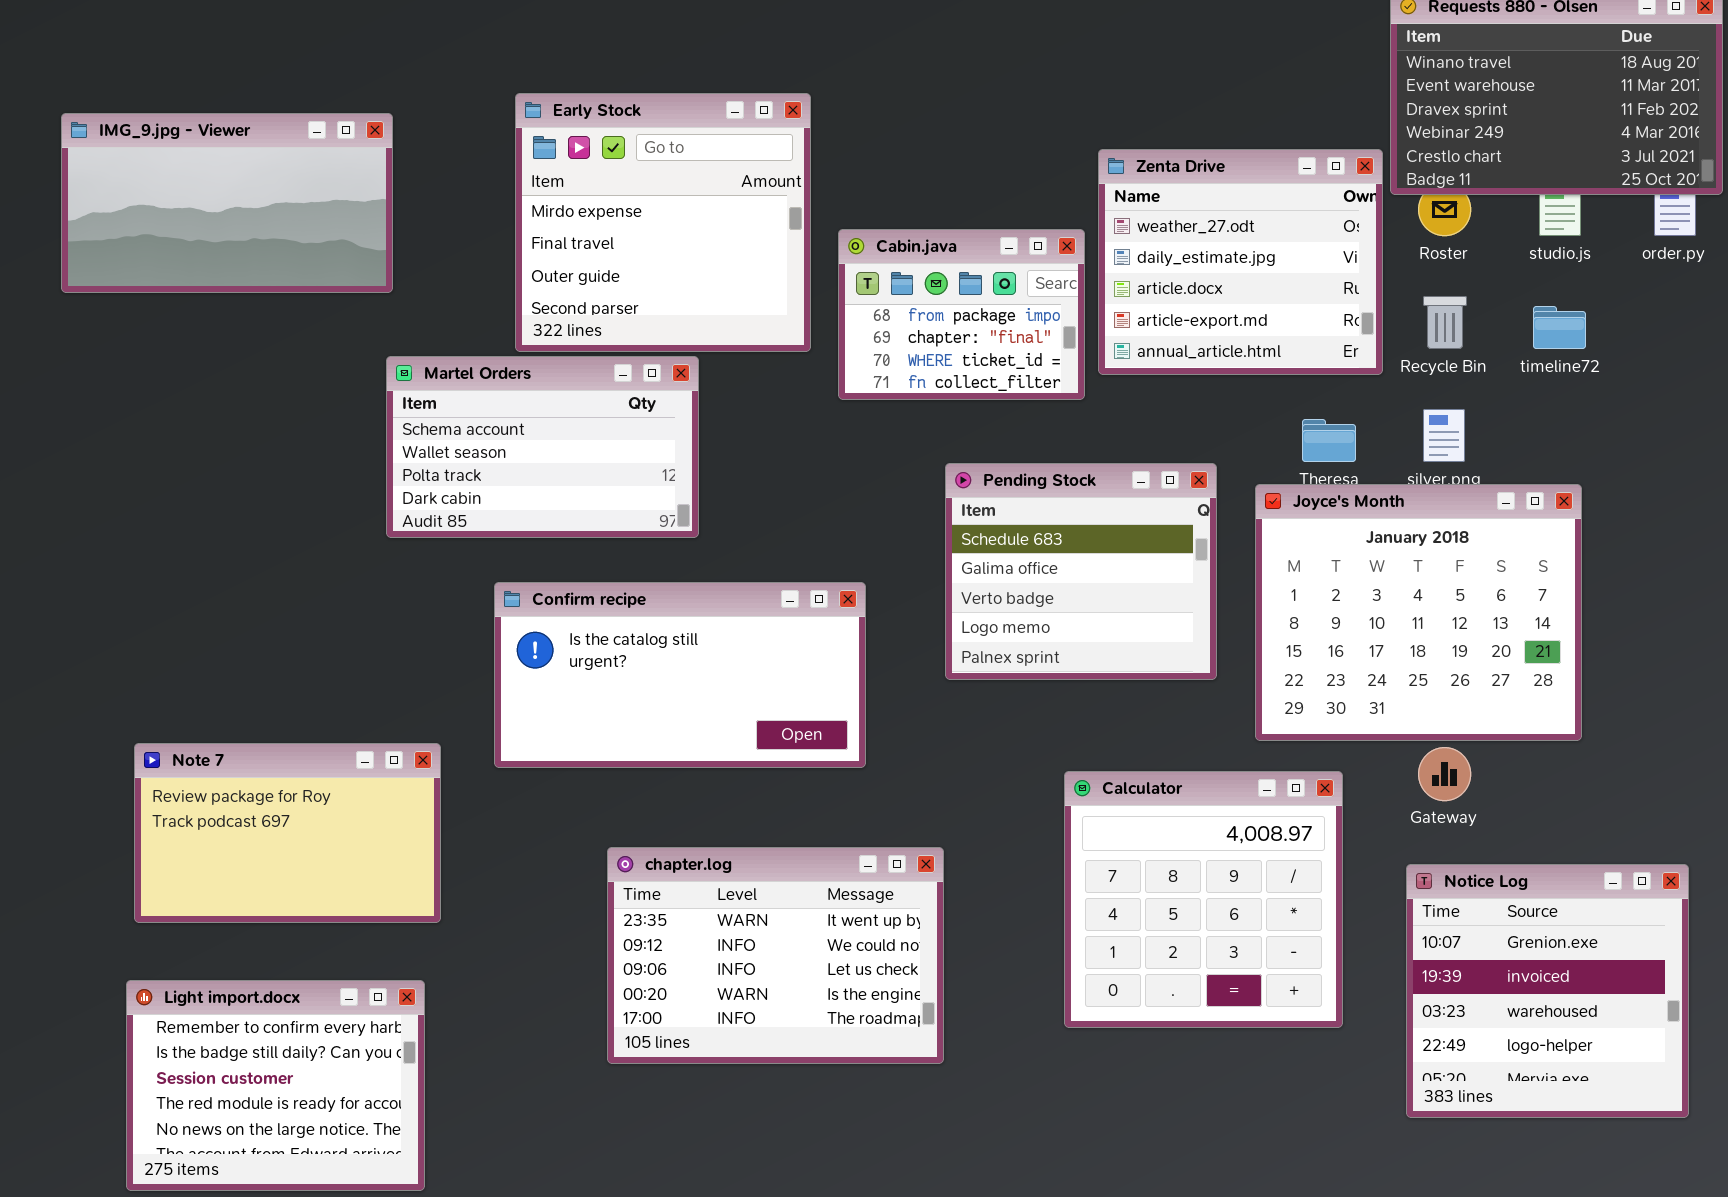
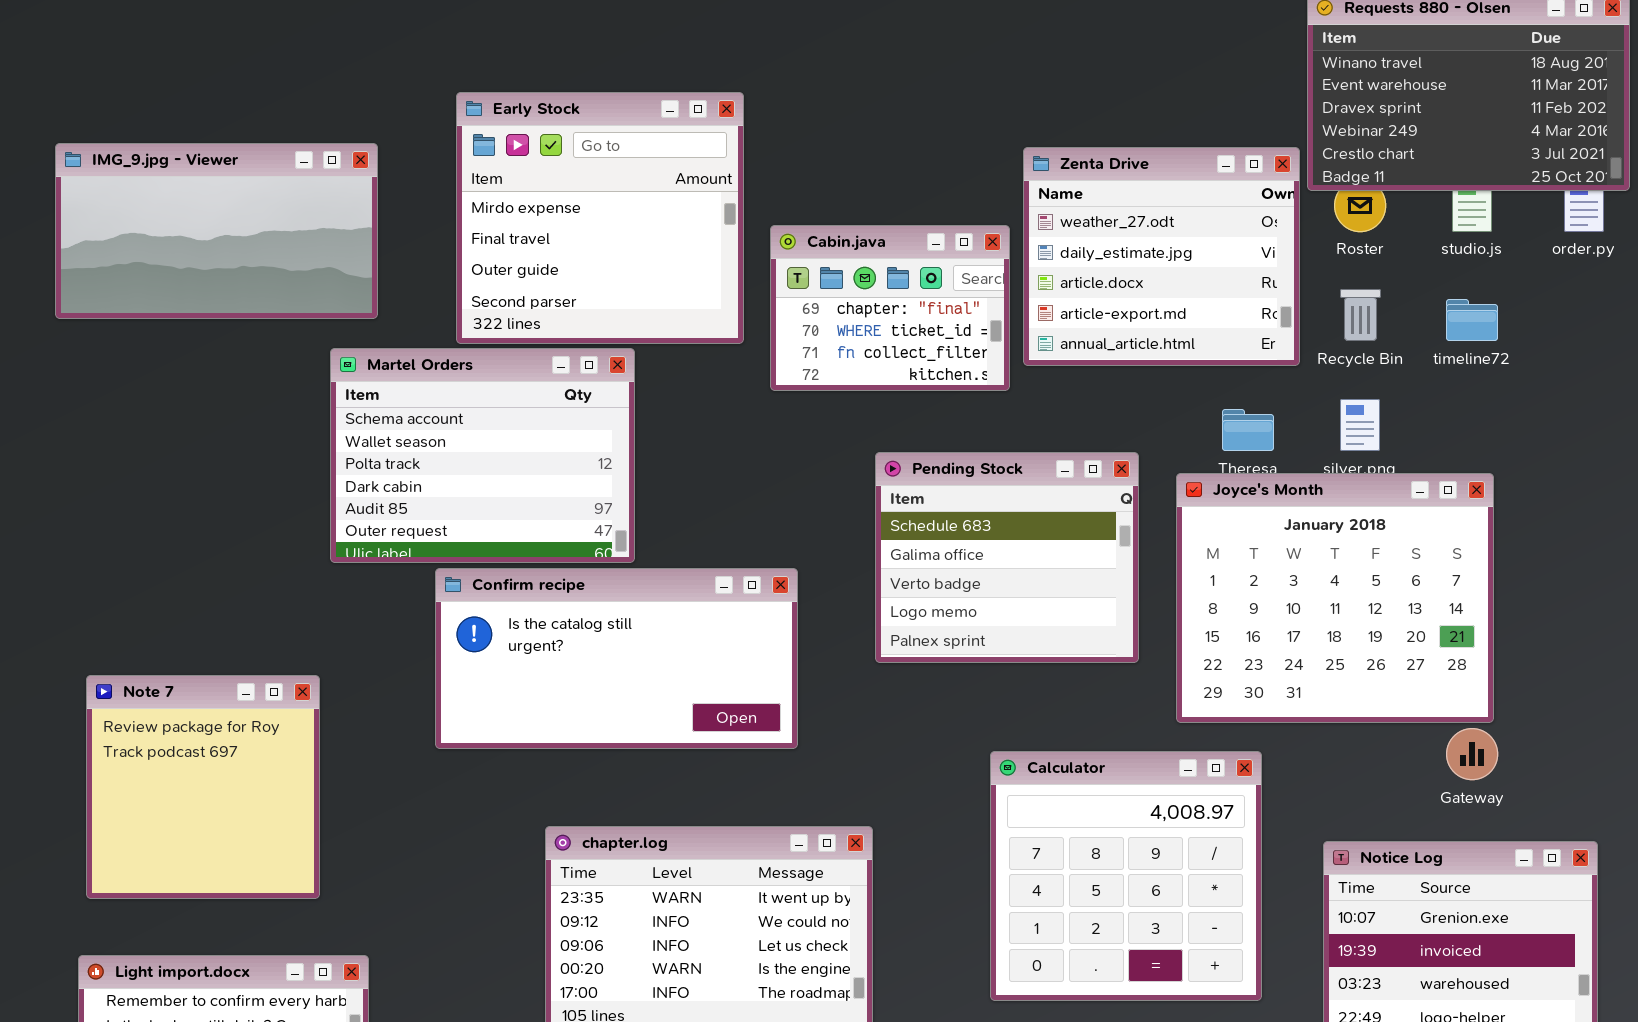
IMG_9.jpg - Viewer: [61,113,393,293] -> [55,143,378,319], moved
Cabin.java: [838,229,1085,400] -> [770,225,1010,391], scrolled down 1 row
Martel Orders: [386,356,699,538] -> [330,348,635,563], resized
Note 7: [134,743,441,923] -> [86,675,320,899], resized
Gateway: [1418,747,1471,801] -> [1446,728,1498,780], moved

